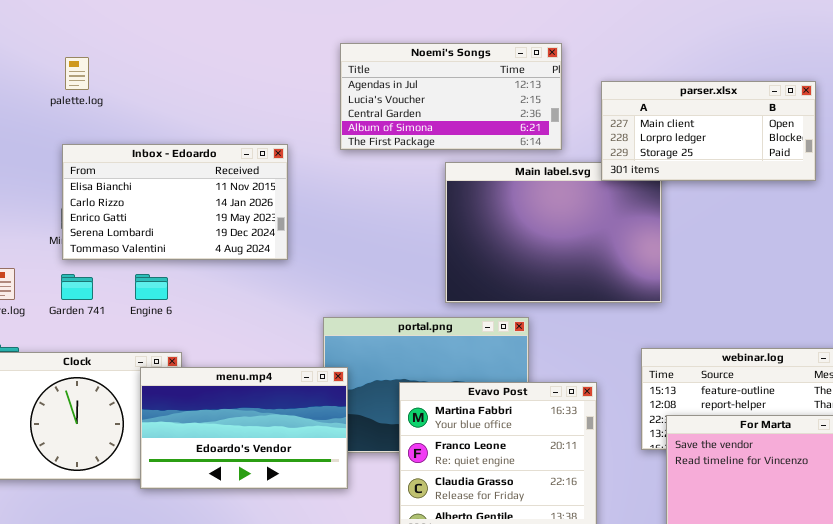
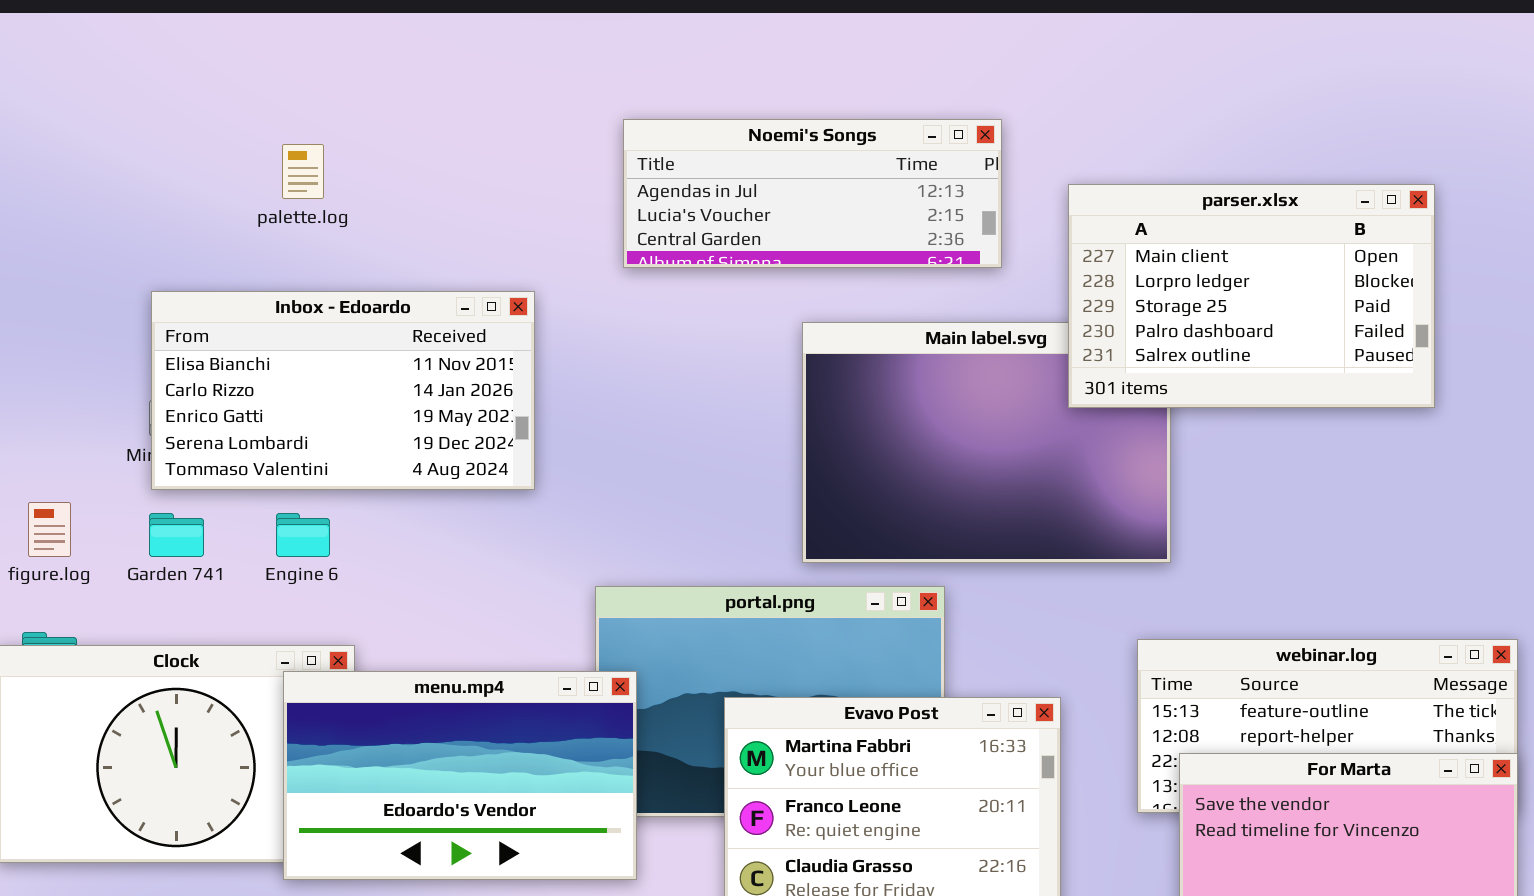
Noemi's Songs: [340,43,562,150] -> [623,119,1002,268], resized
palette.log: [65,57,89,90] -> [282,144,324,199], moved
parser.xlsx: [601,81,816,181] -> [1068,184,1435,408], resized

